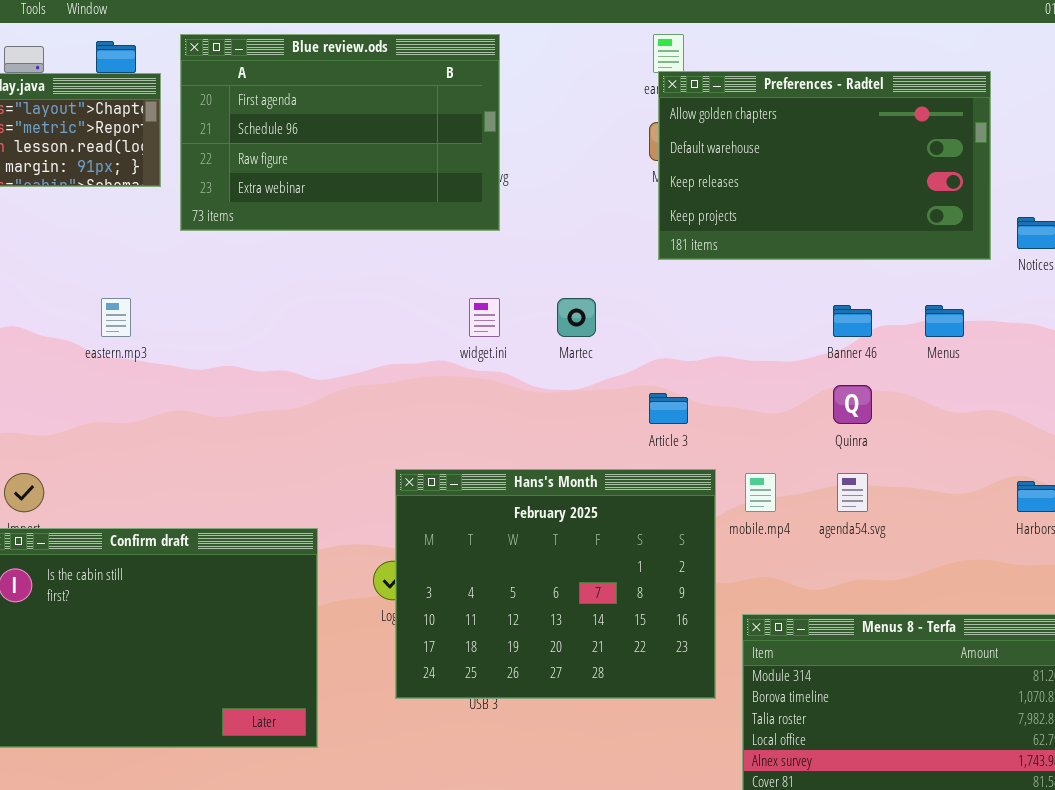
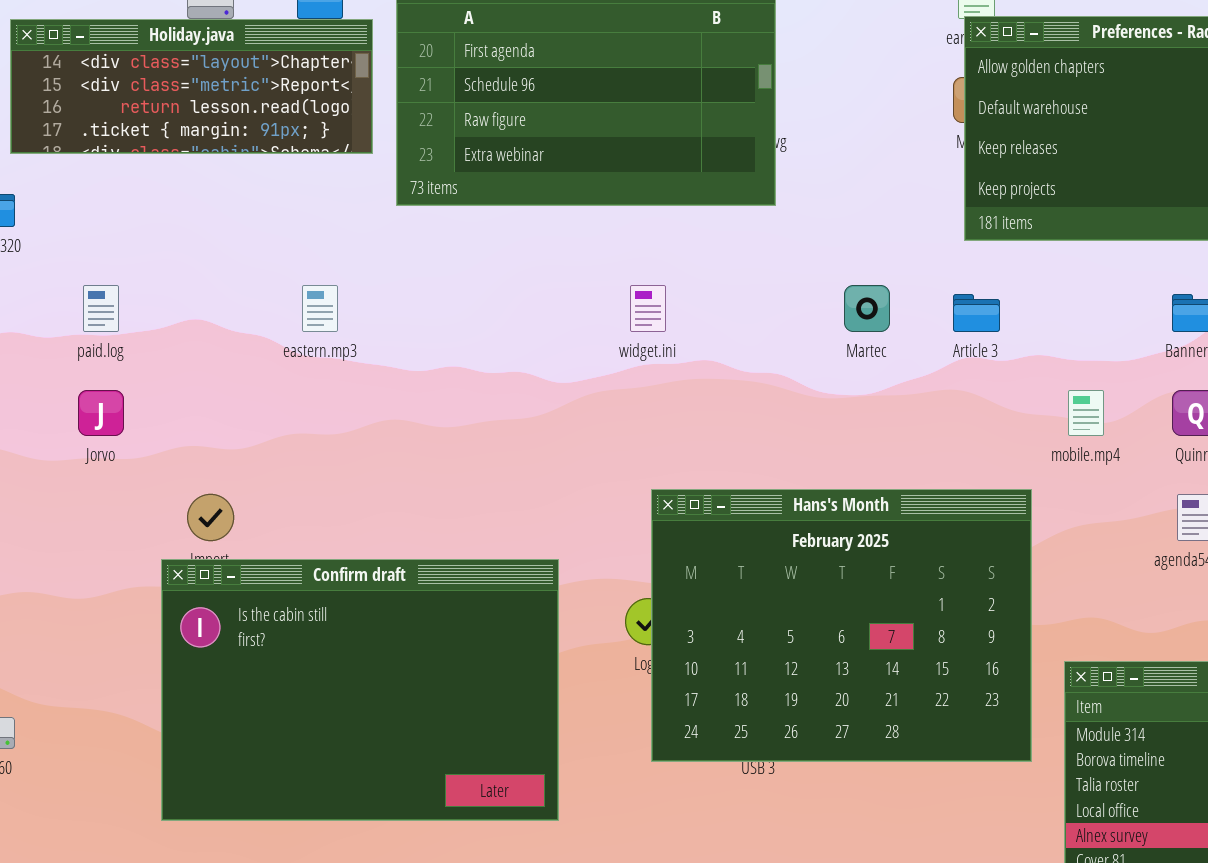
widget.ini: [469,298,500,337] -> [630,285,666,332], moved
Article 3: [649,393,688,424] -> [953,294,1000,332], moved
mobile.mp4: [745,473,776,512] -> [1068,390,1104,436], moved

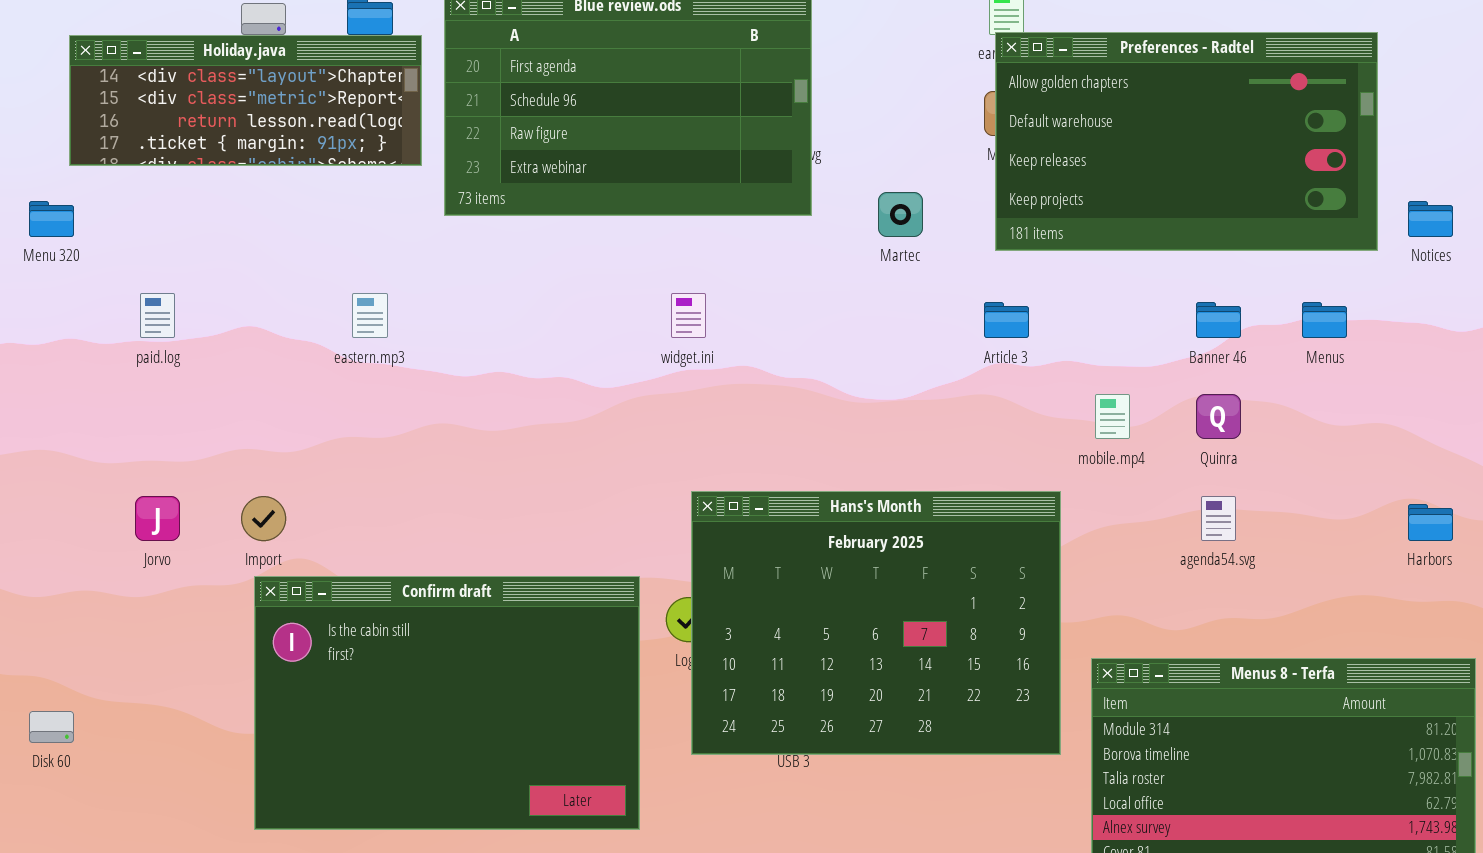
Martec: [844,285,890,332] -> [878,192,923,237], moved
Jorvo: [78,390,124,436] -> [135,496,180,541], moved
Confirm draft: [161,559,559,821] -> [254,576,640,830], moved

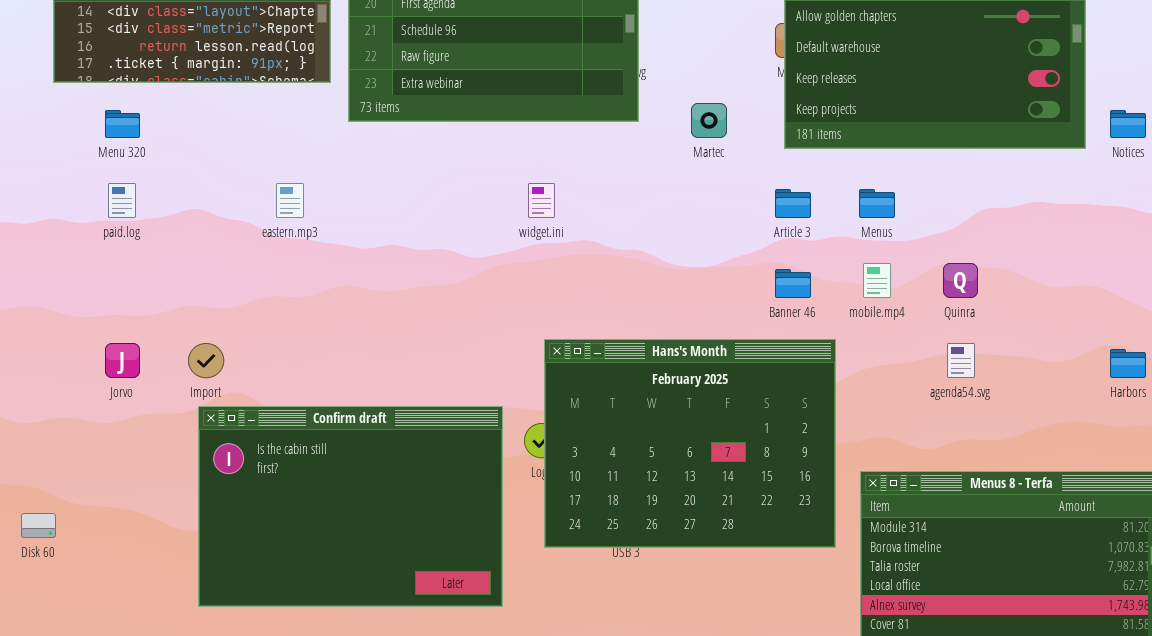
Menu 320: [29,201,74,237] -> [105,110,140,138], moved
Banner 46: [1196,302,1241,338] -> [775,269,811,298], moved
Menus: [1302,302,1347,338] -> [859,189,895,218], moved

